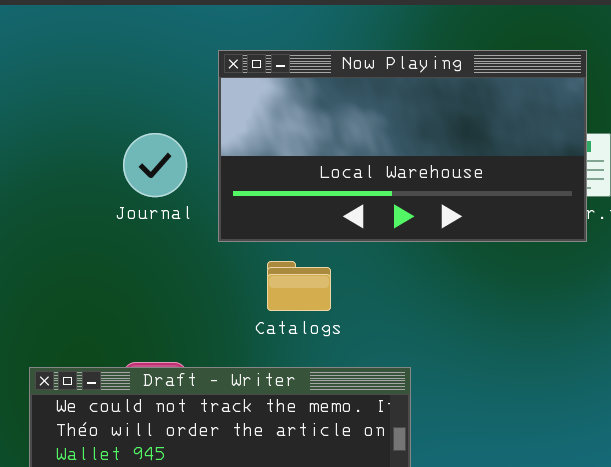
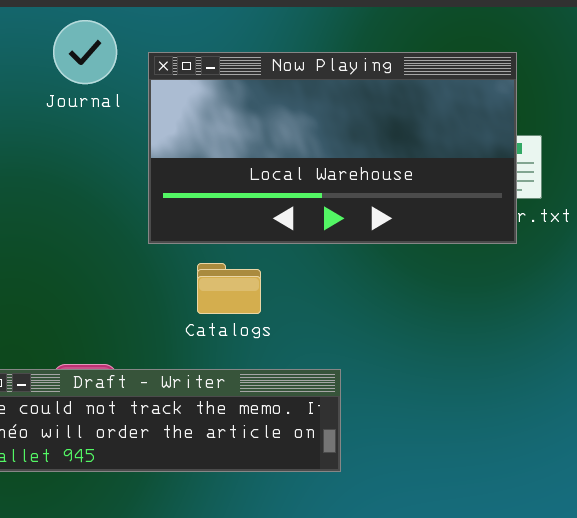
Journal: [123,133,187,197] -> [53,20,117,84], moved

